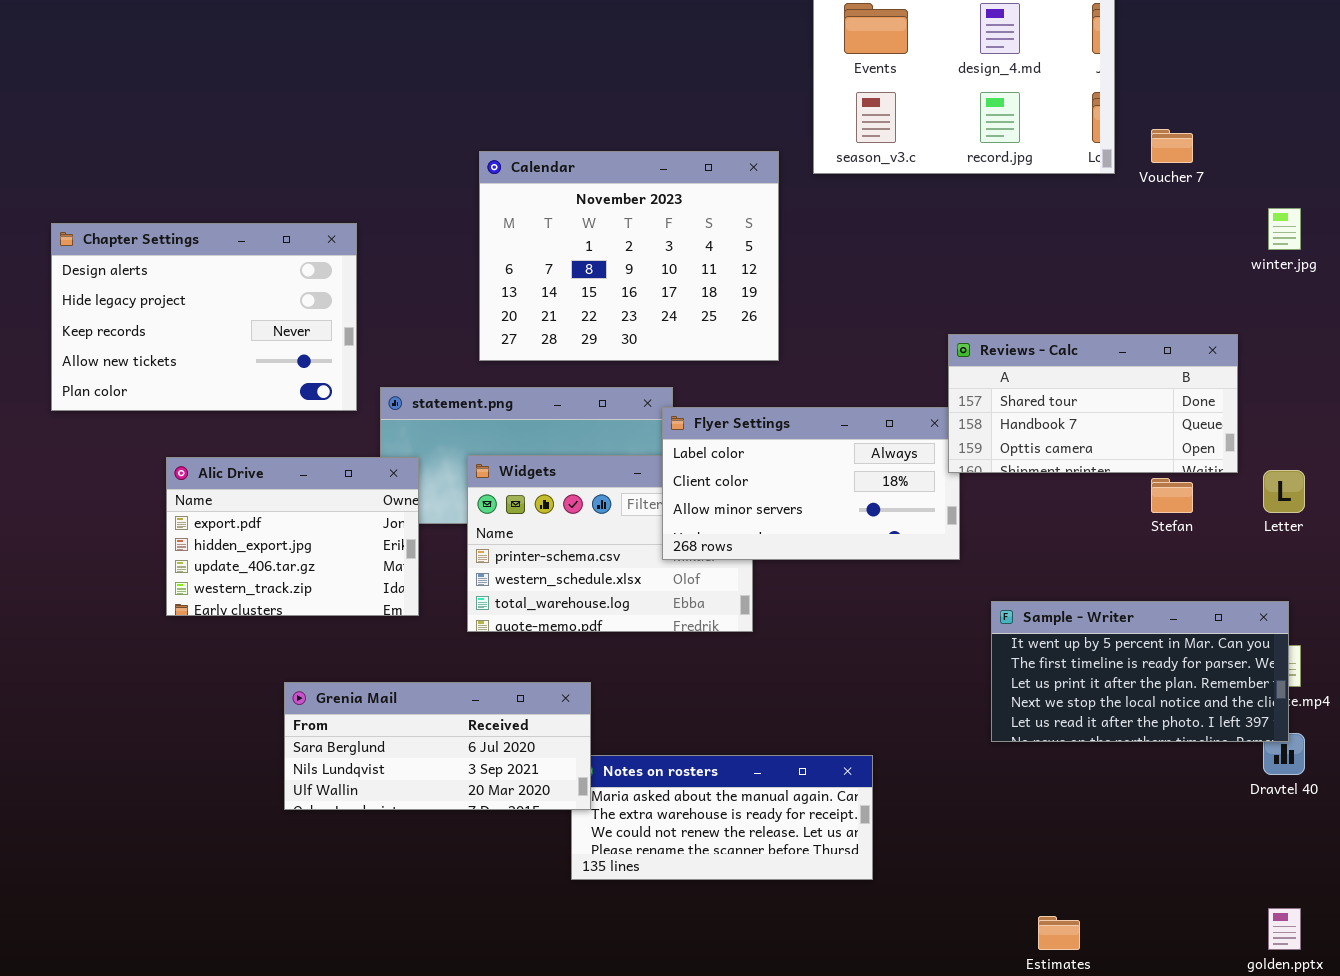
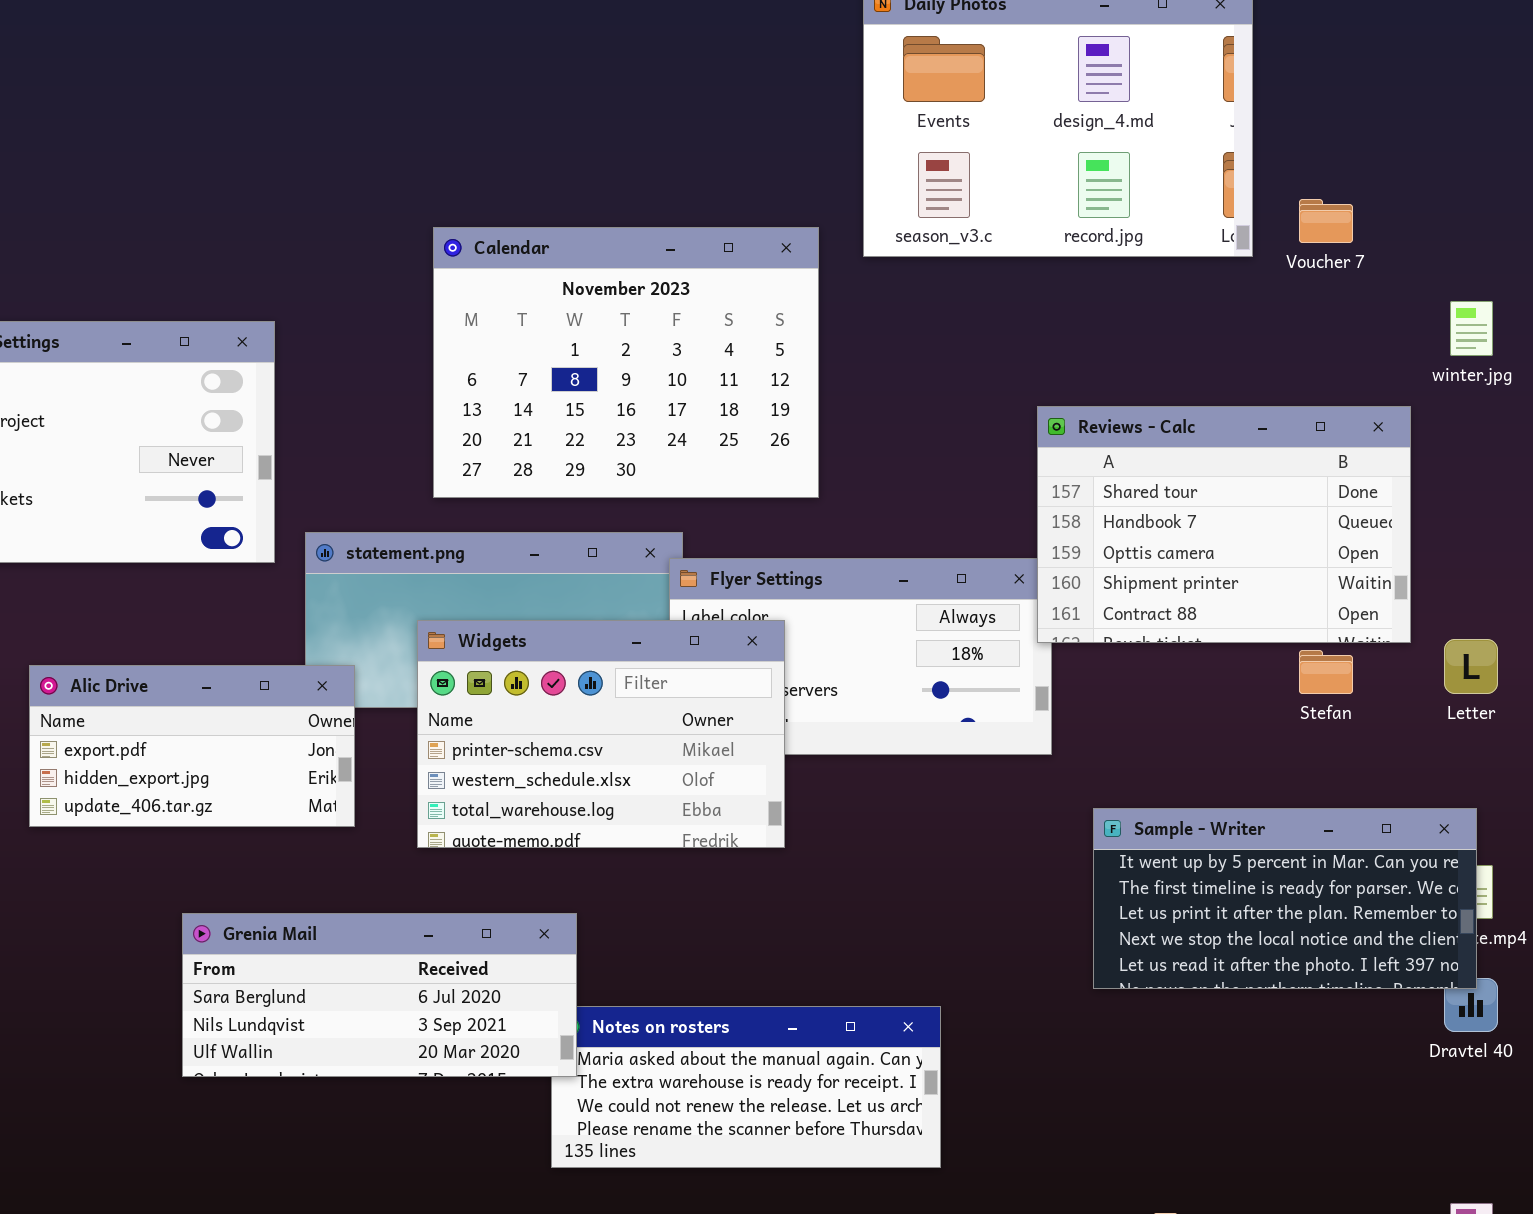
Reviews - Calc: [948,334,1238,473] -> [1037,406,1411,643], resized
Widgets: [467,455,753,632] -> [417,620,785,848], raised
Alic Drive: [166,457,419,616] -> [29,665,355,827], resized

